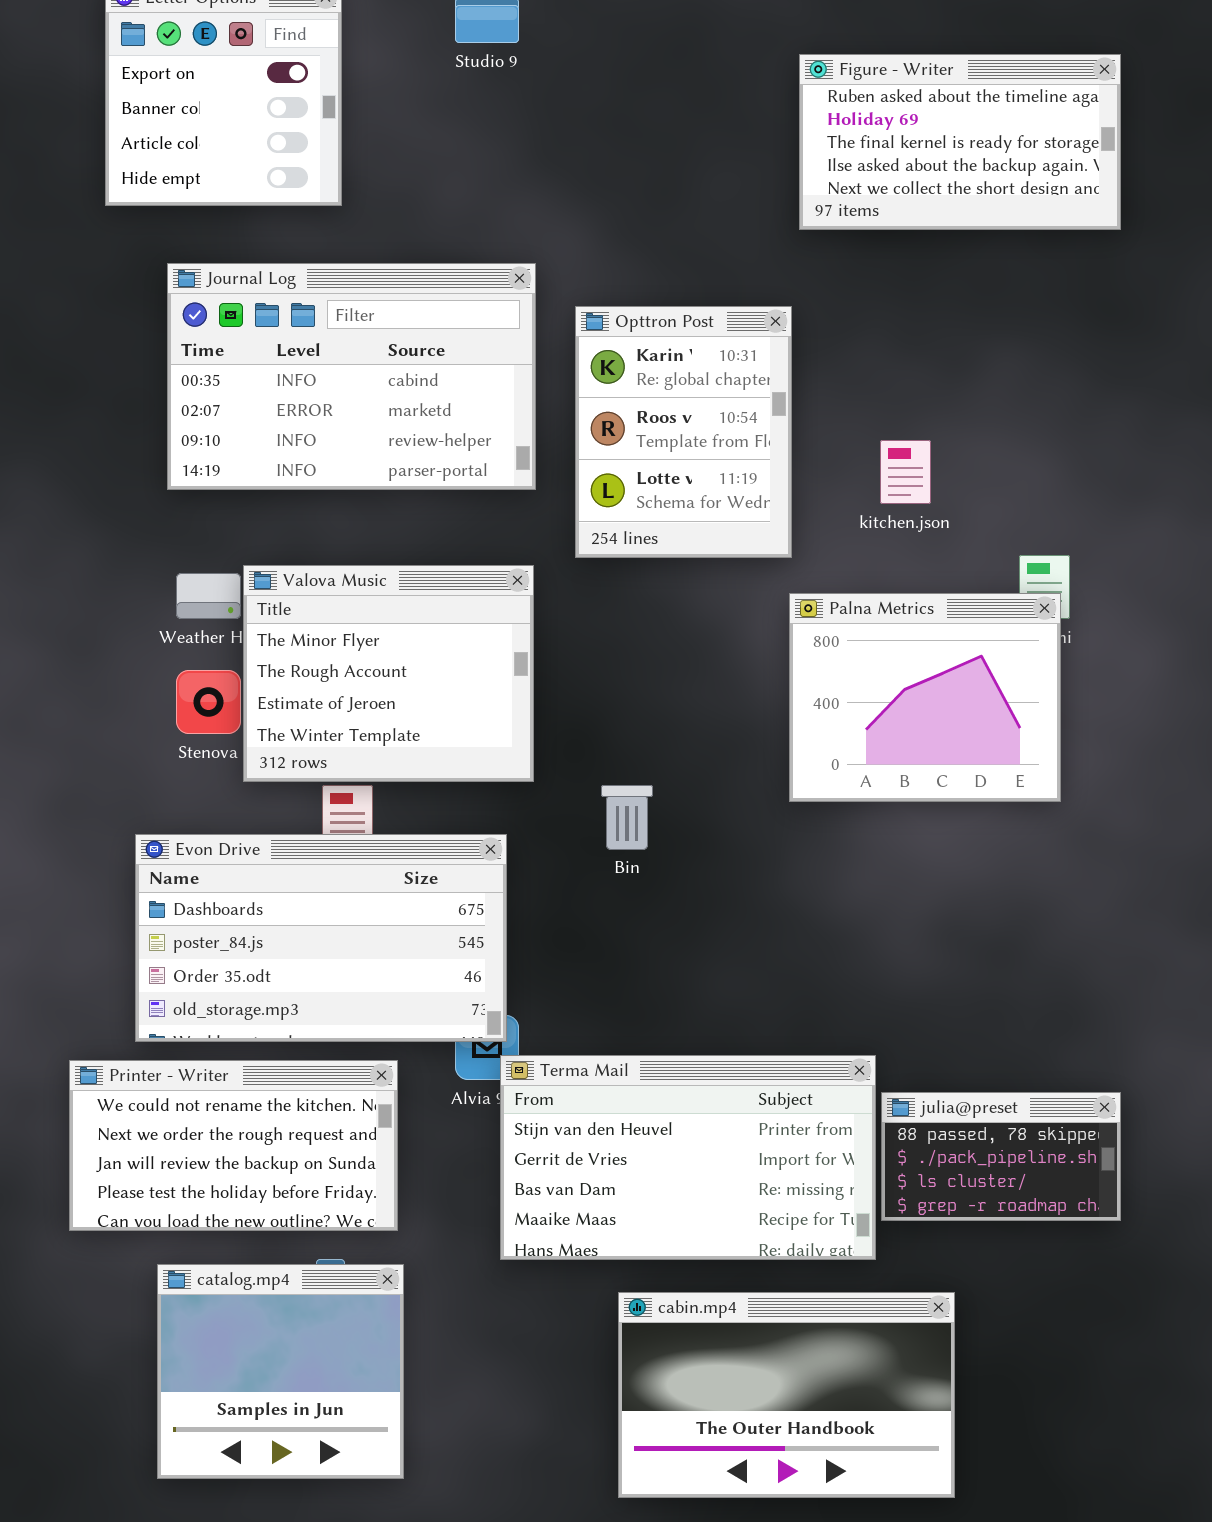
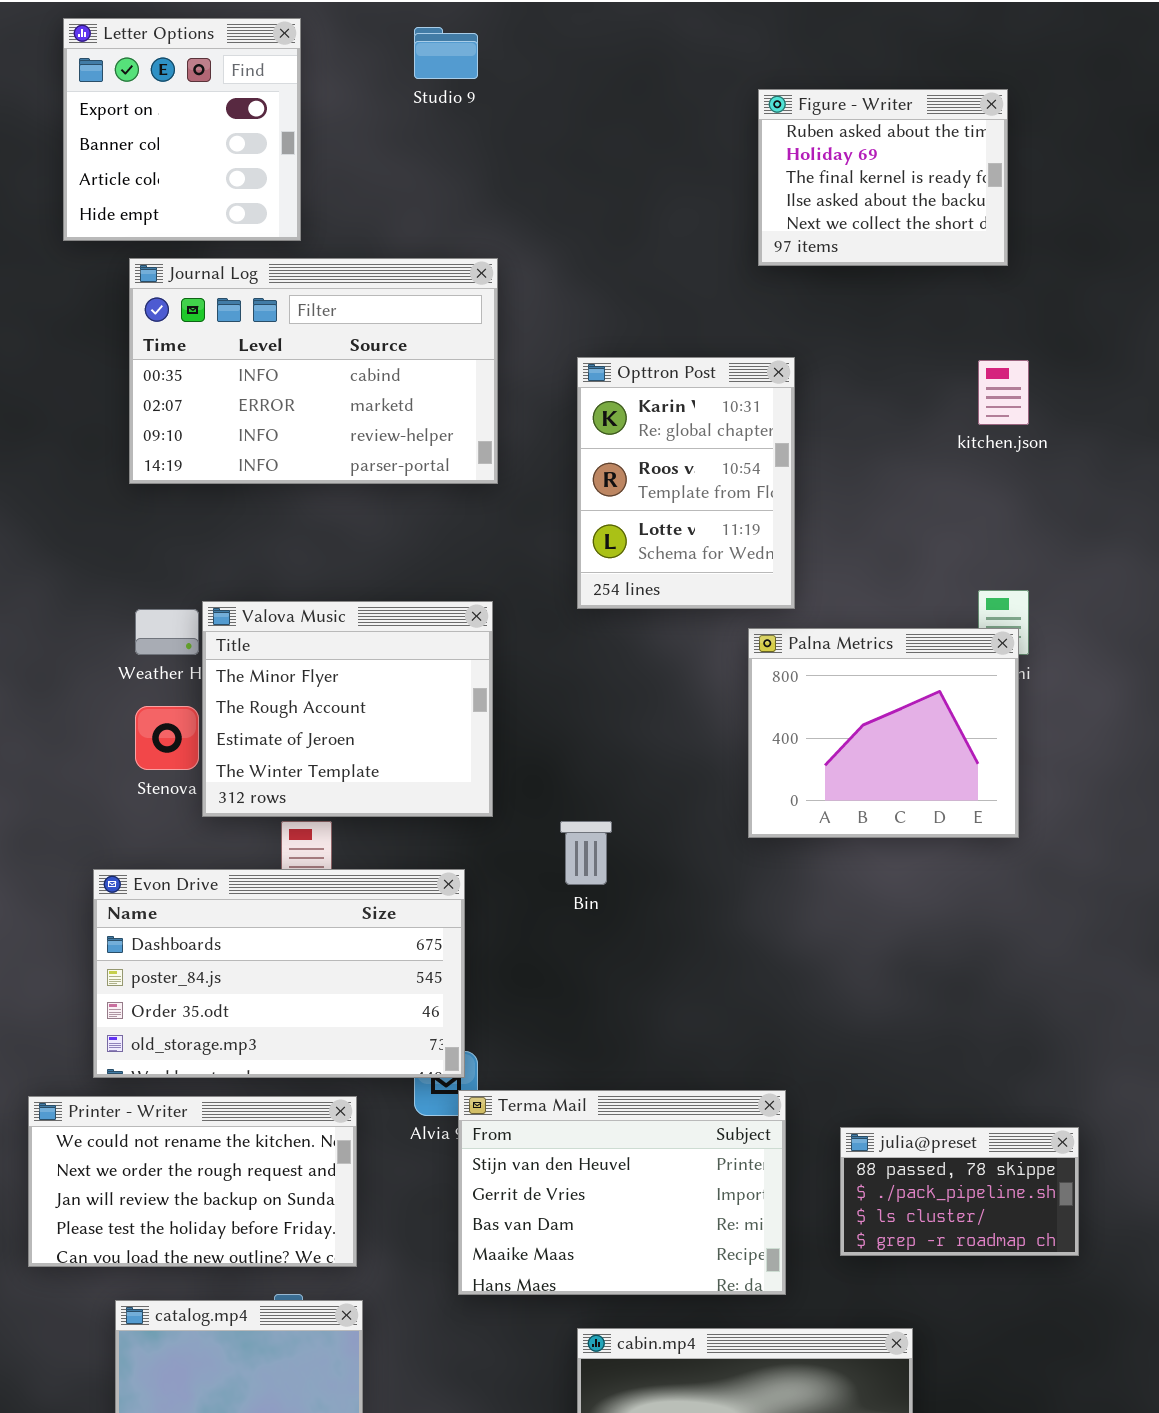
Figure - Writer: [799,54,1121,230] -> [758,89,1008,266], resized
Journal Log: [167,263,536,490] -> [129,258,498,484], moved
Opttron Post: [575,306,792,558] -> [577,357,795,609], moved
kitchen.json: [880,440,931,504] -> [978,360,1029,425], moved
Terma Mail: [500,1055,876,1260] -> [458,1090,786,1295], resized

